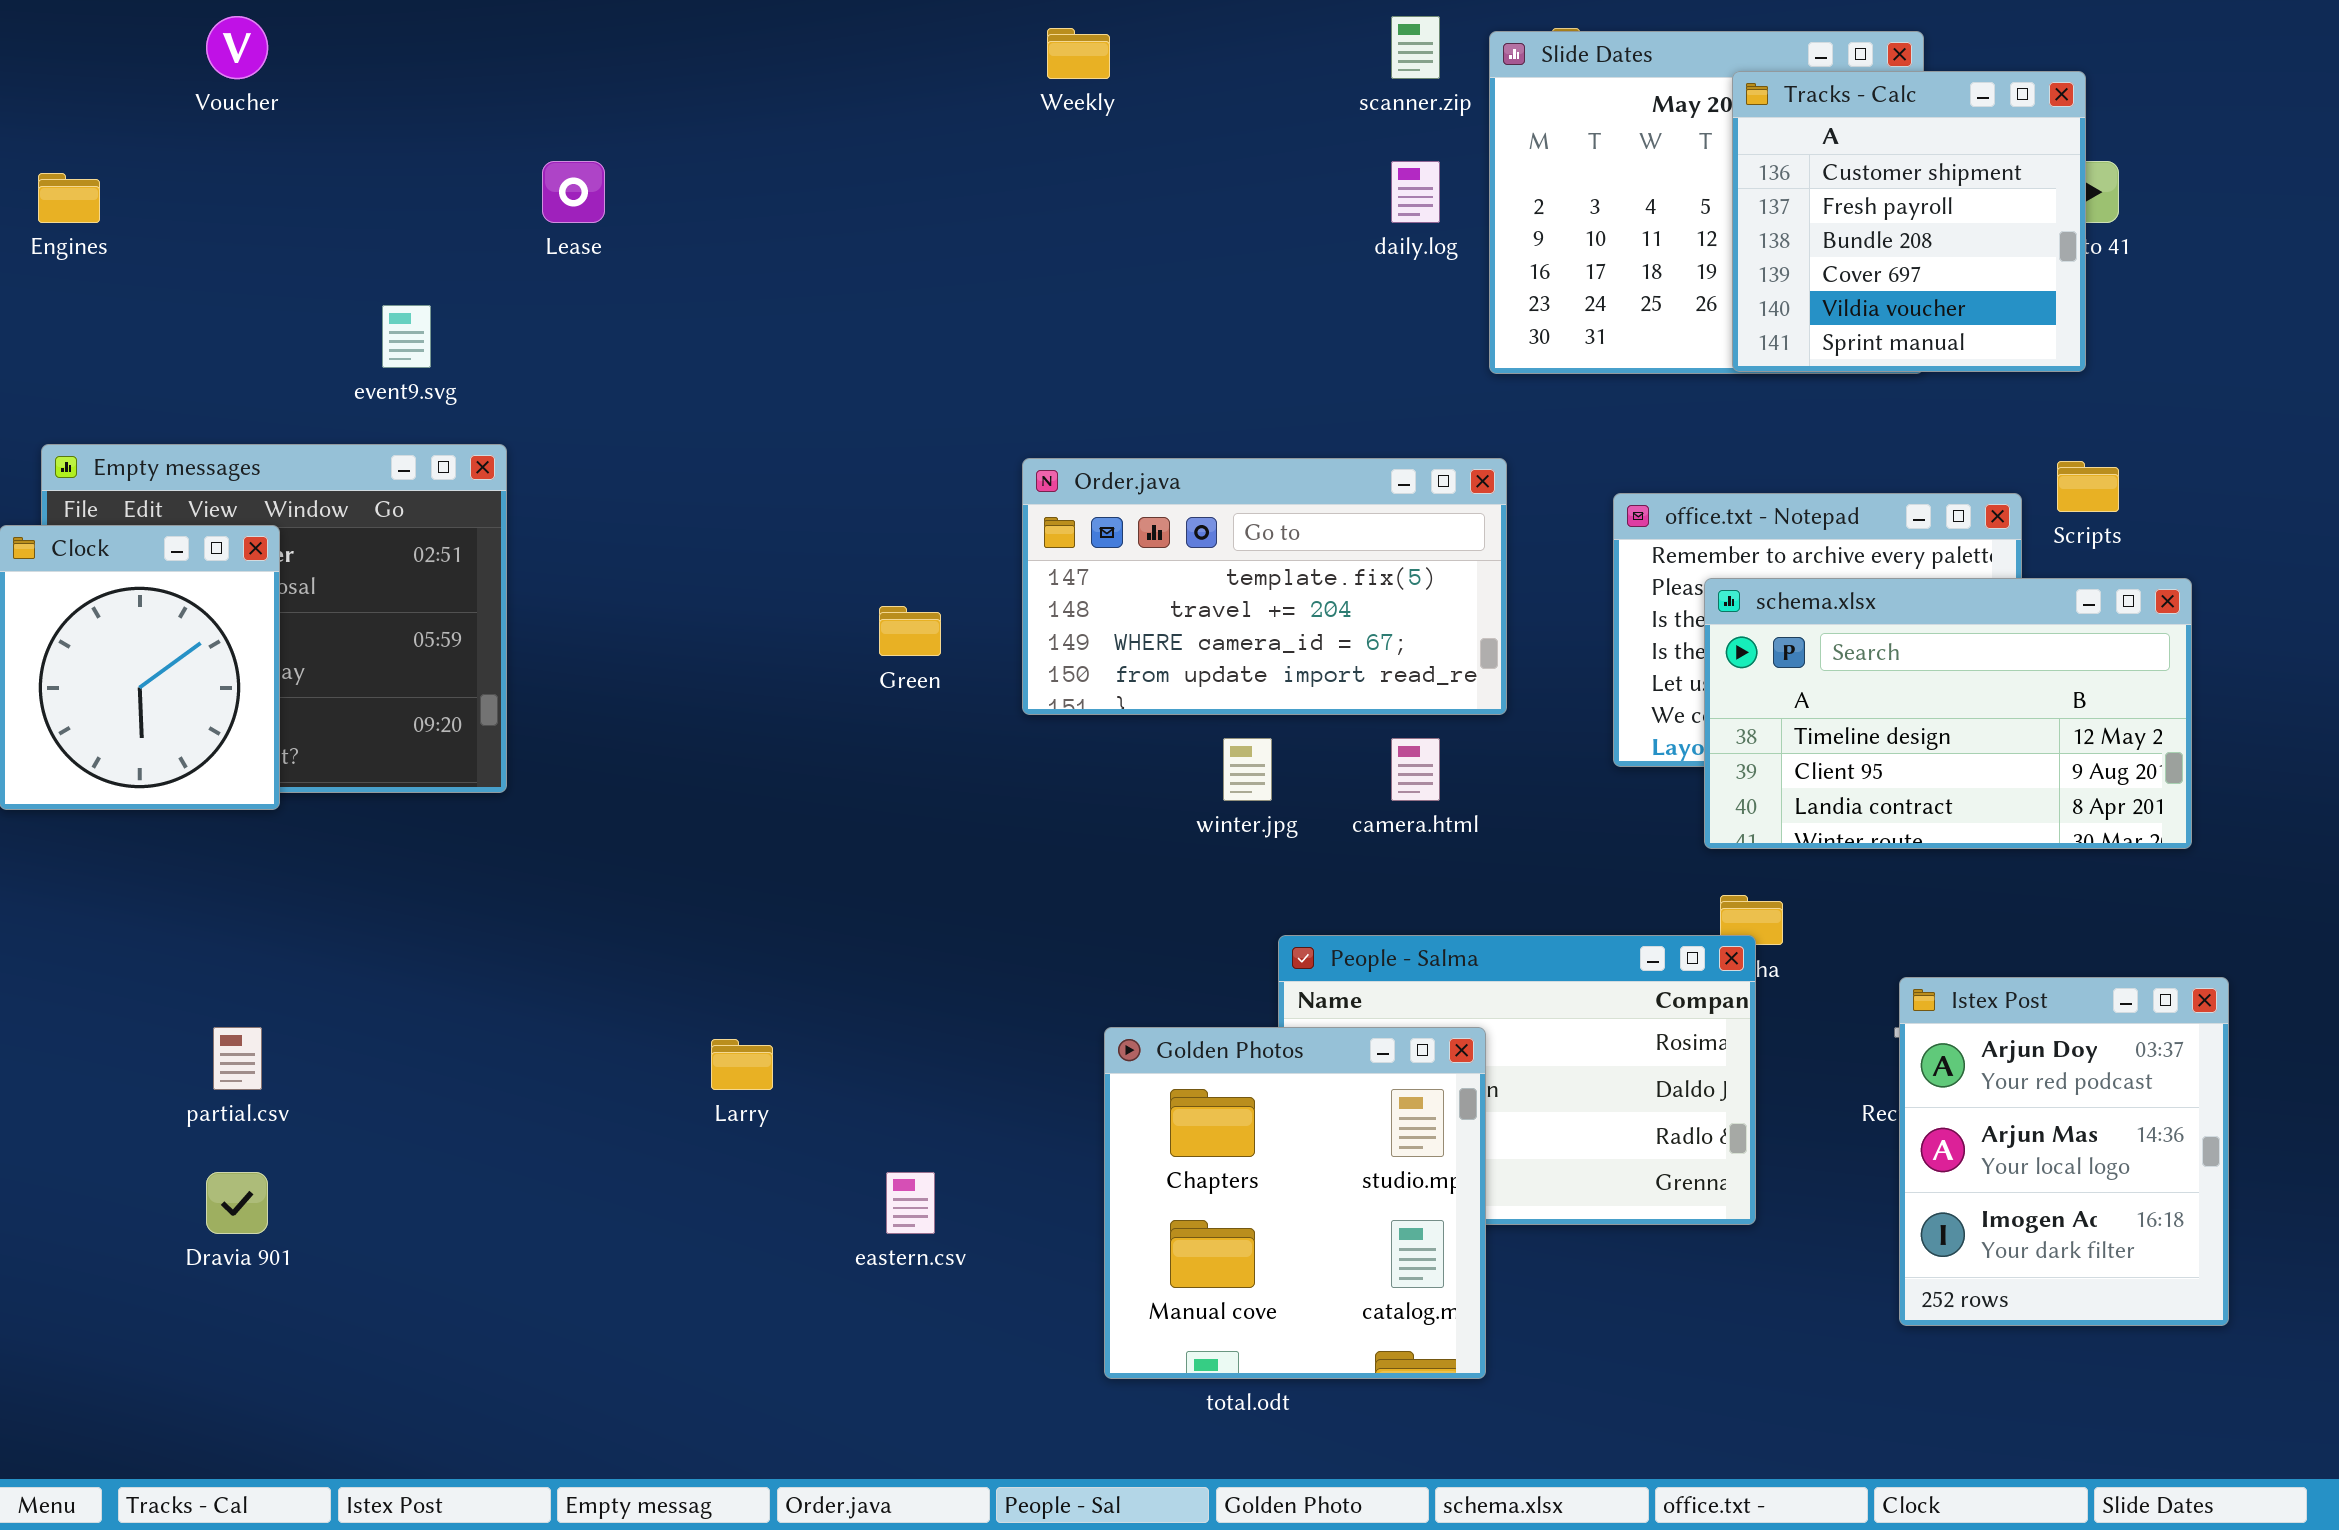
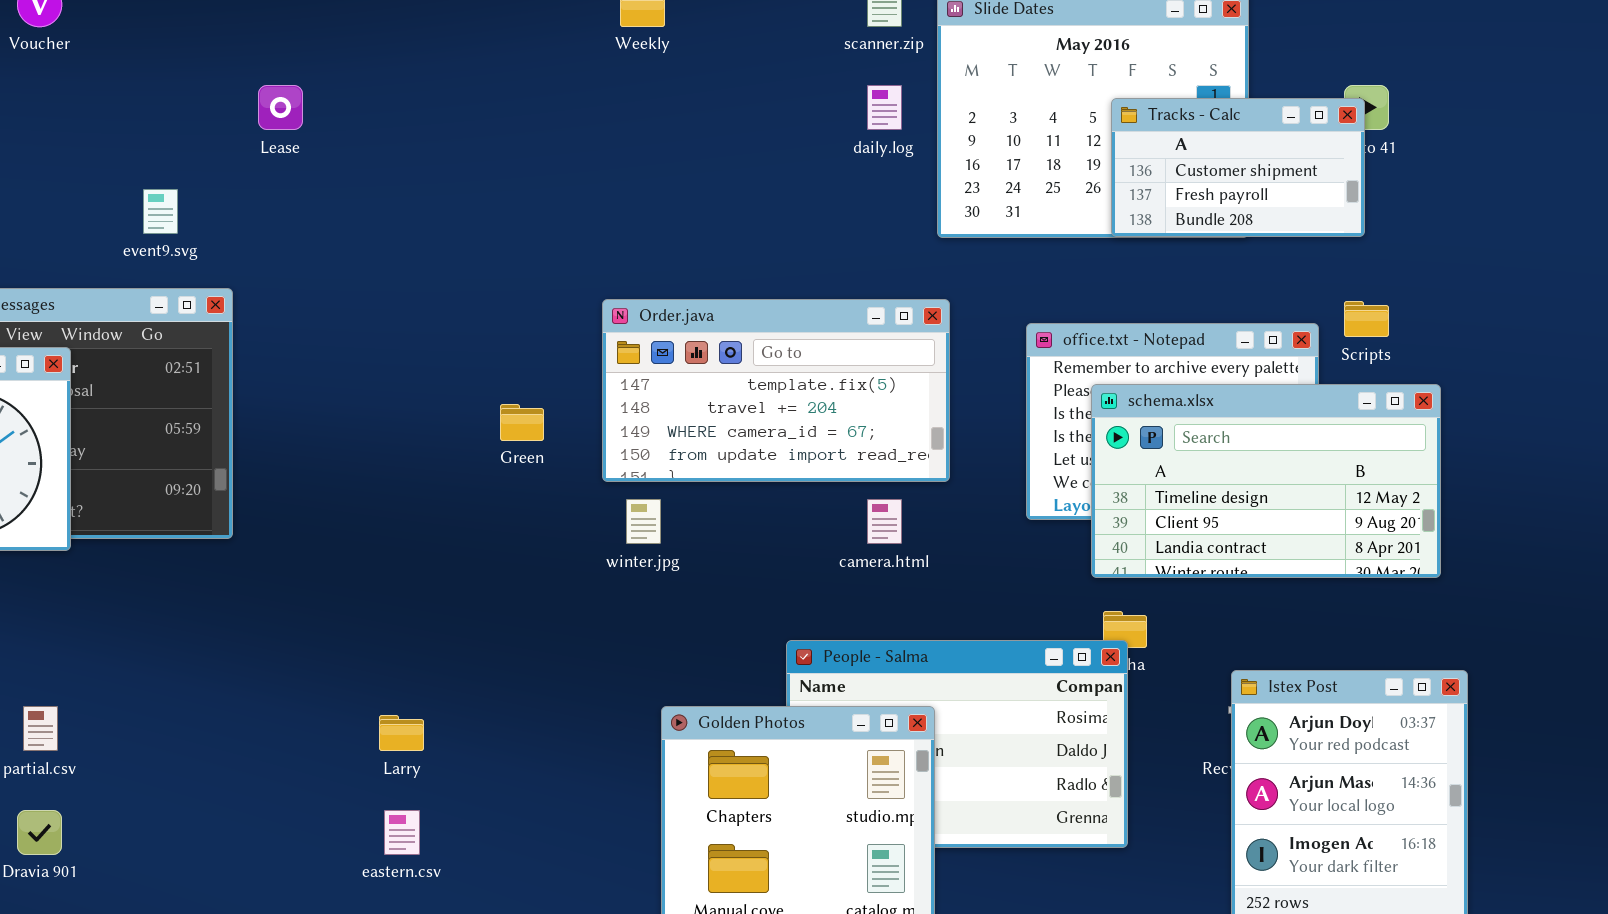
Tracks - Calc: [1732,71,2086,372] -> [1111,98,1365,237], resized
winter.jpg: [1223,738,1272,801] -> [626,499,661,544], moved
eastern.csv: [886,1172,935,1234] -> [384,810,420,855], moved

